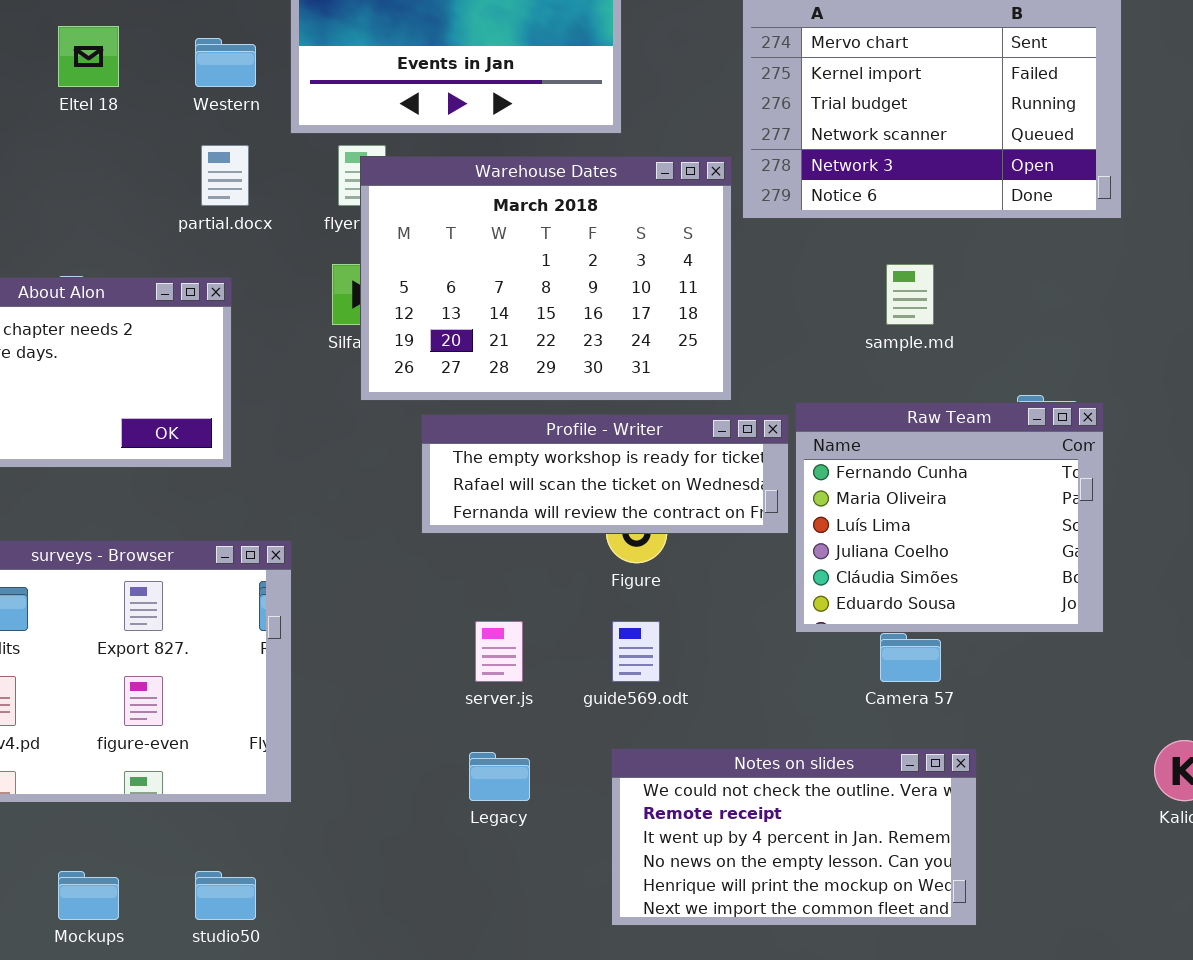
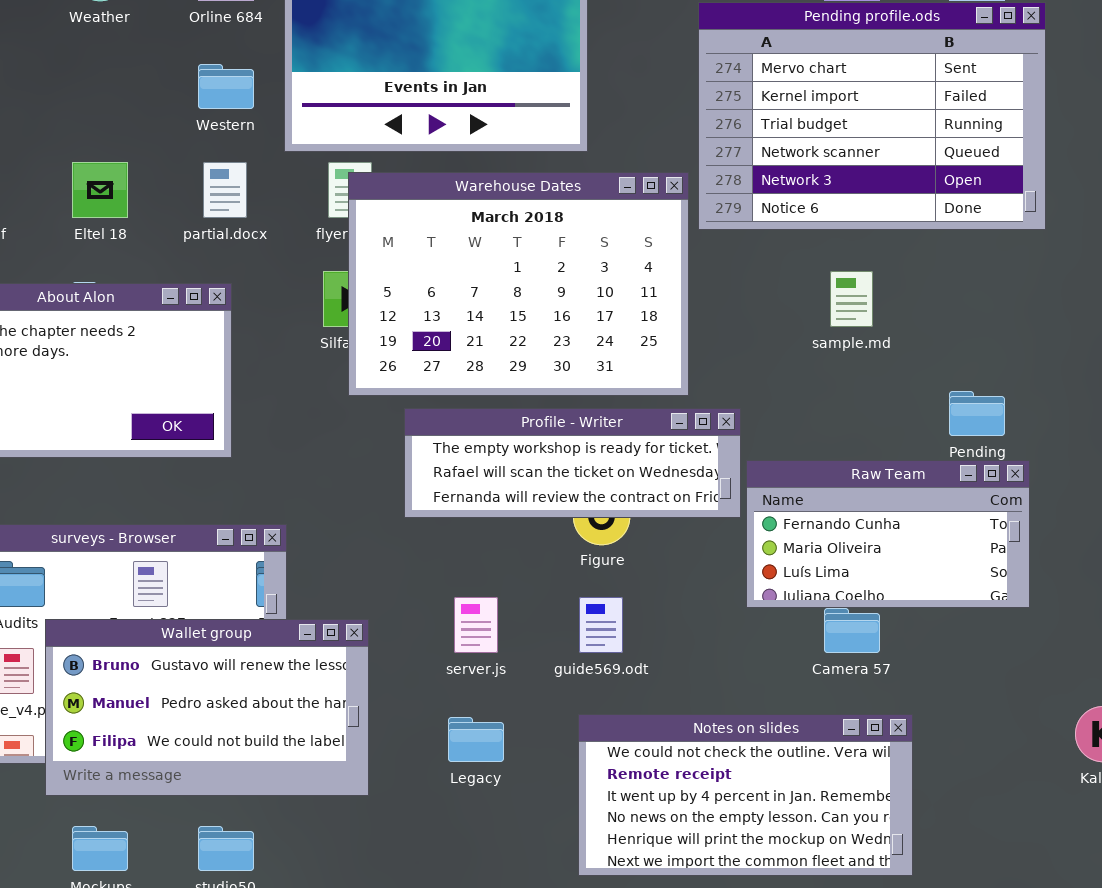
Eltel 18: [58,26,119,87] -> [72,162,128,218], moved
Raw Team: [795,402,1104,633] -> [746,460,1030,608], resized
Wallet group: none -> [45,619,369,796], opened

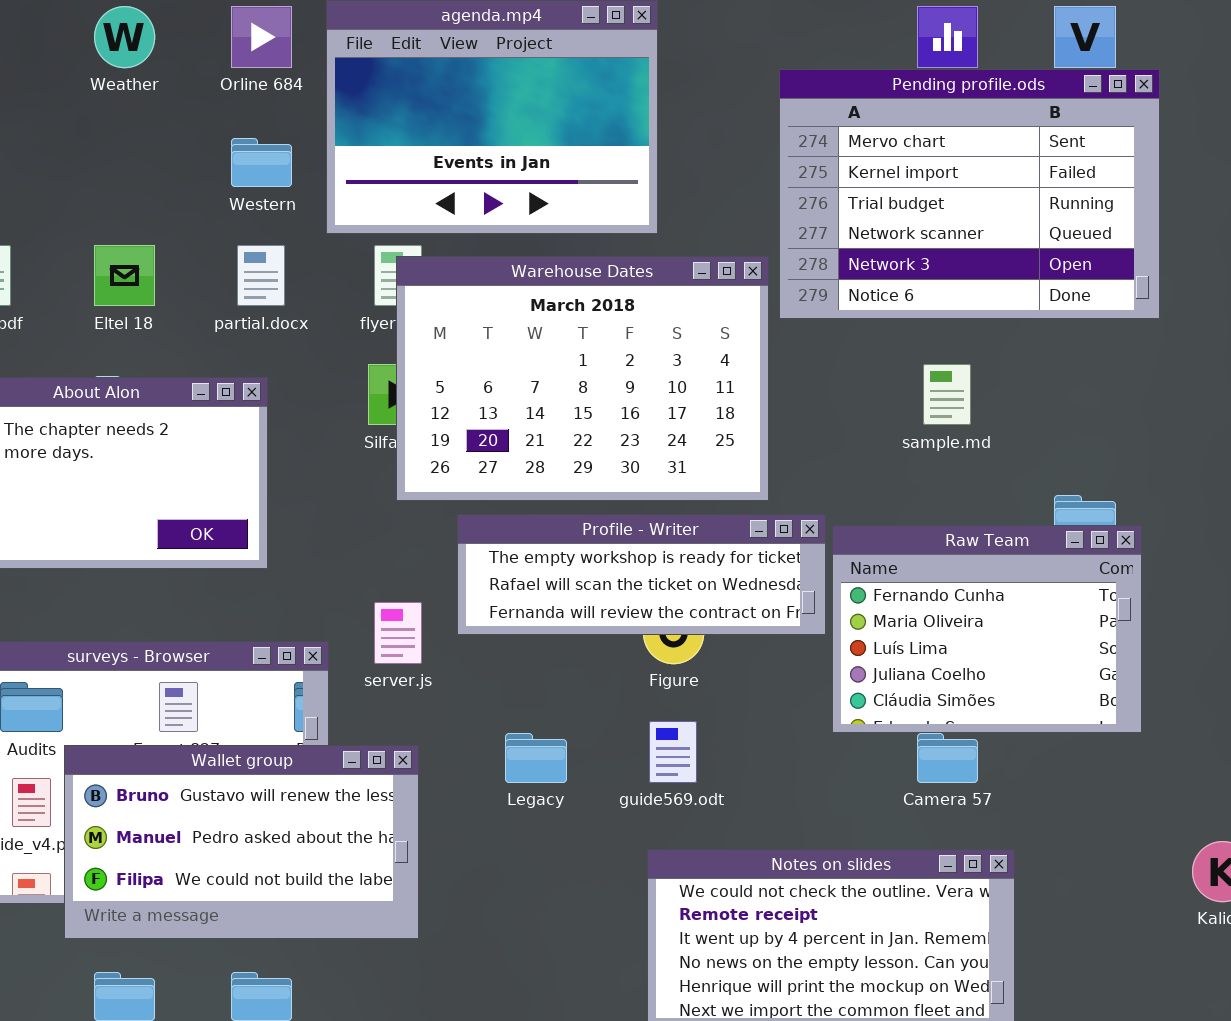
Raw Team: [746,460,1030,608] -> [832,525,1142,733], resized
server.js: [454,597,498,653] -> [374,602,422,664], moved
Legacy: [448,717,504,762] -> [505,733,567,783], moved

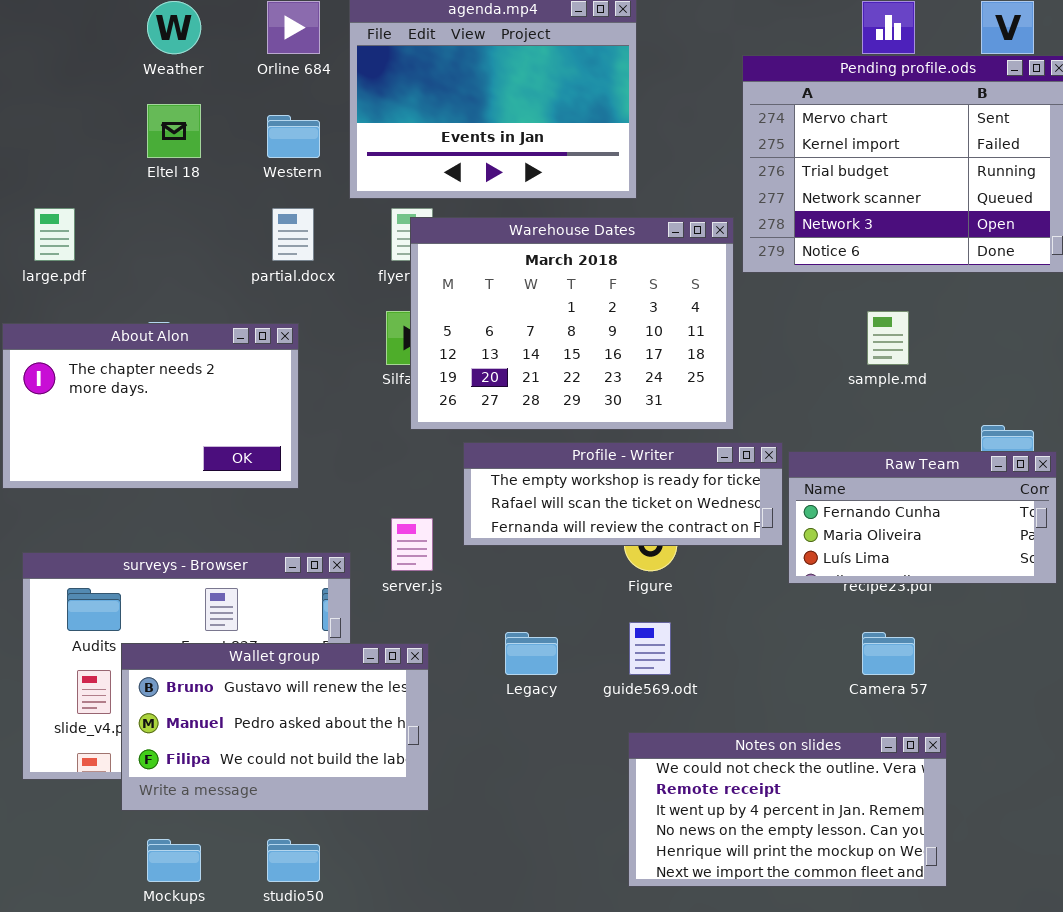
Eltel 18: [94,245,155,306] -> [147,104,201,158], moved
Raw Team: [832,525,1142,733] -> [788,451,1057,584], resized

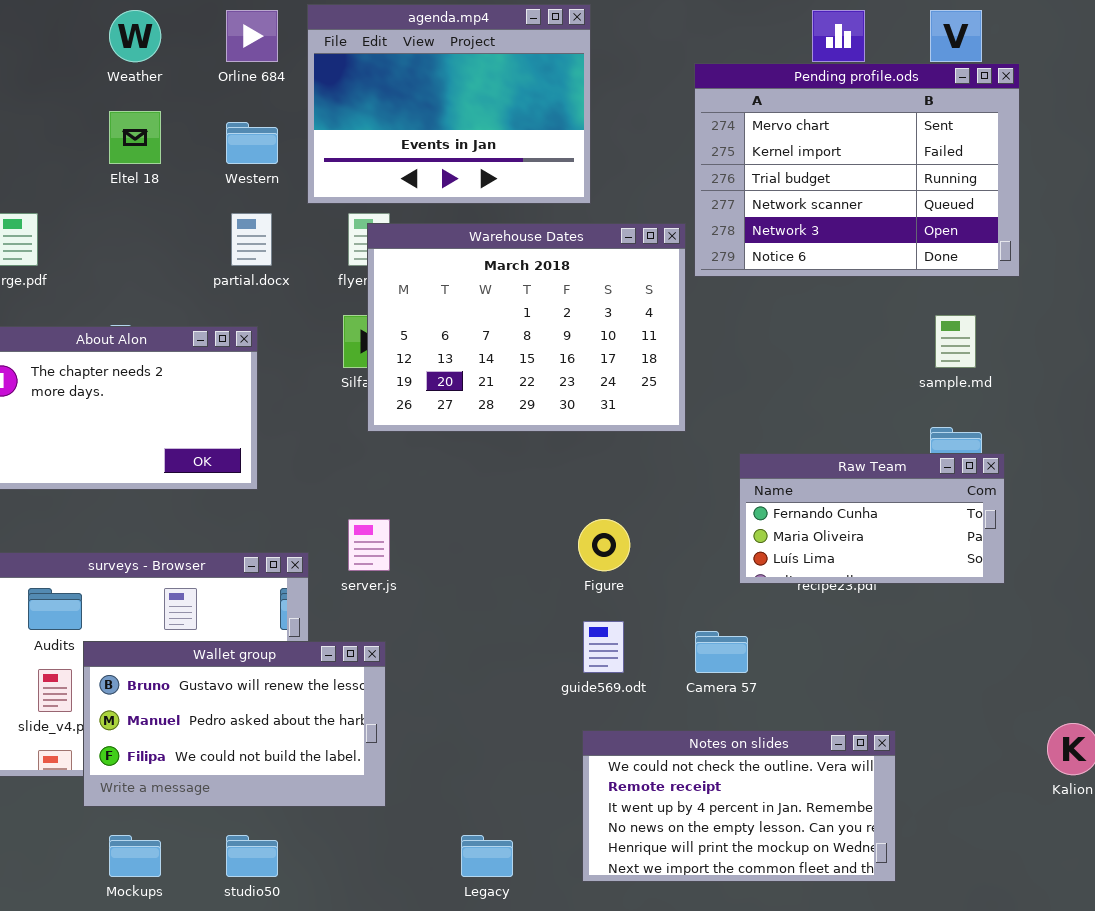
sample.md: [867,311,909,365] -> [935,315,976,368], moved
Profile - Writer: [463,442,783,546] -> none, closed
Legacy: [505,632,558,675] -> [461,835,513,877], moved
Camera 57: [862,632,915,675] -> [695,631,748,673], moved

